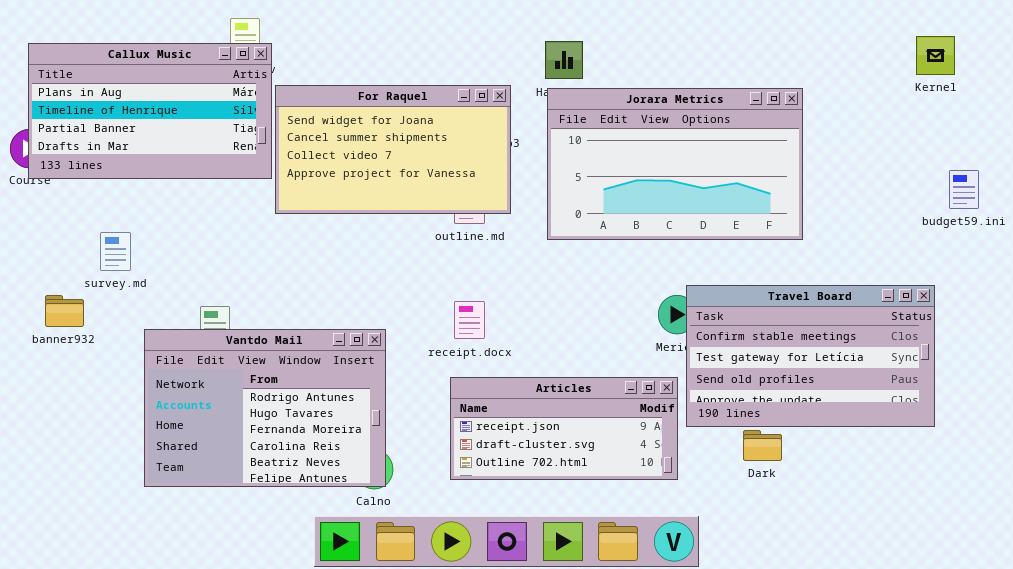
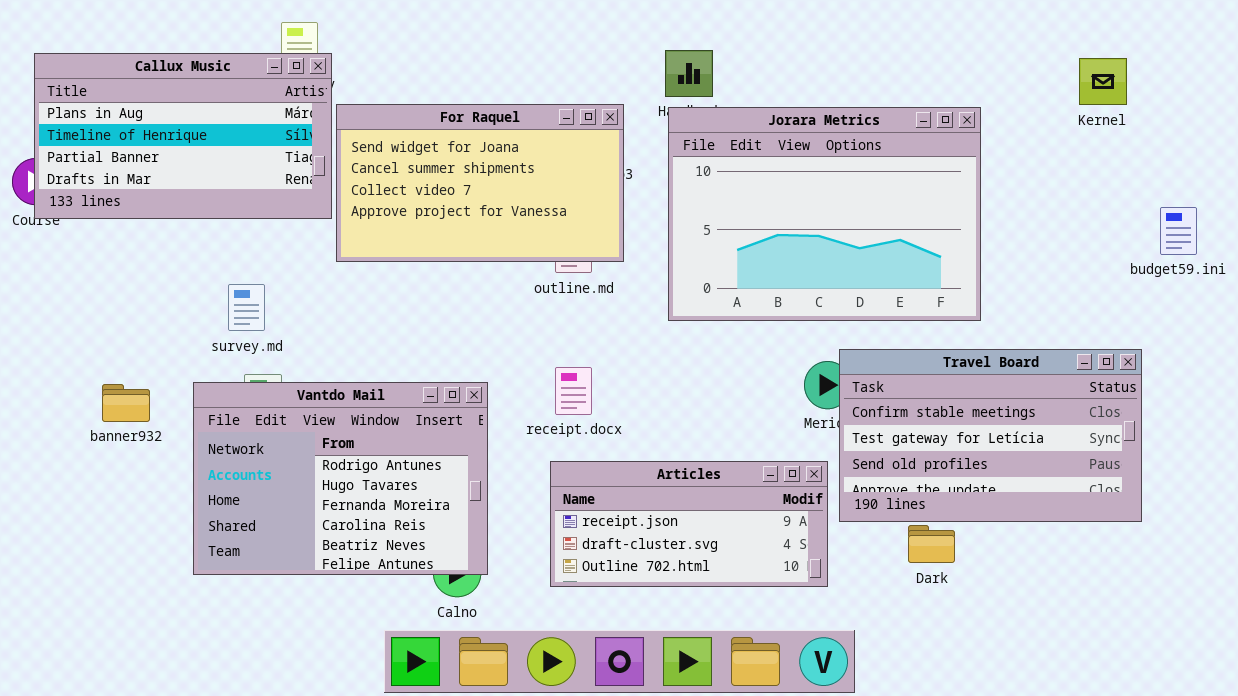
Kernel: [916,36,955,75] -> [1079,58,1127,105], moved
Jorara Metrics: [547,88,803,240] -> [668,107,981,321], resized
survey.md: [100,232,131,271] -> [228,284,265,331], moved
banner932: [45,295,84,327] -> [102,384,150,422], moved
Vantdo Mail: [144,329,386,487] -> [193,382,488,575], moved

